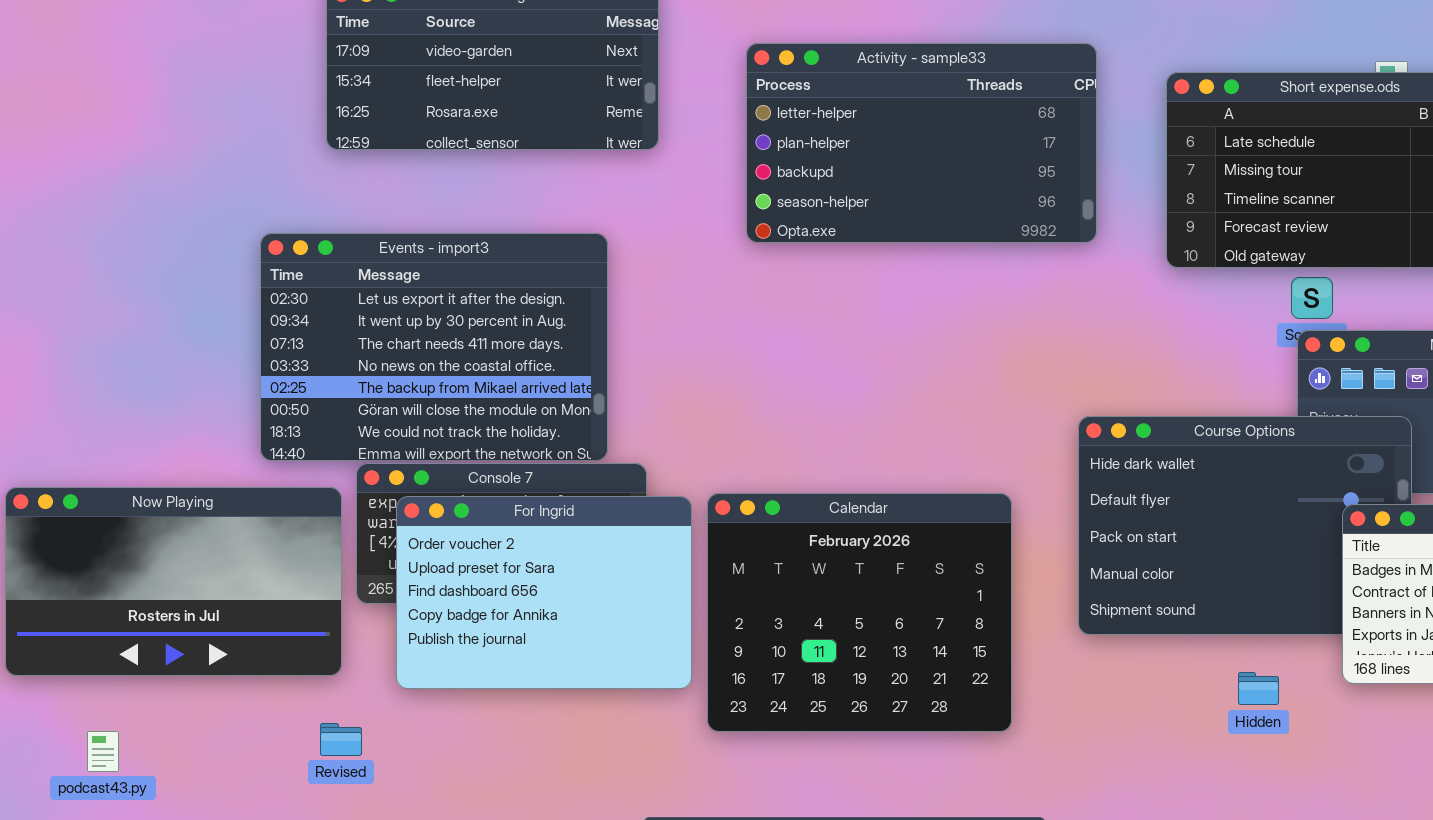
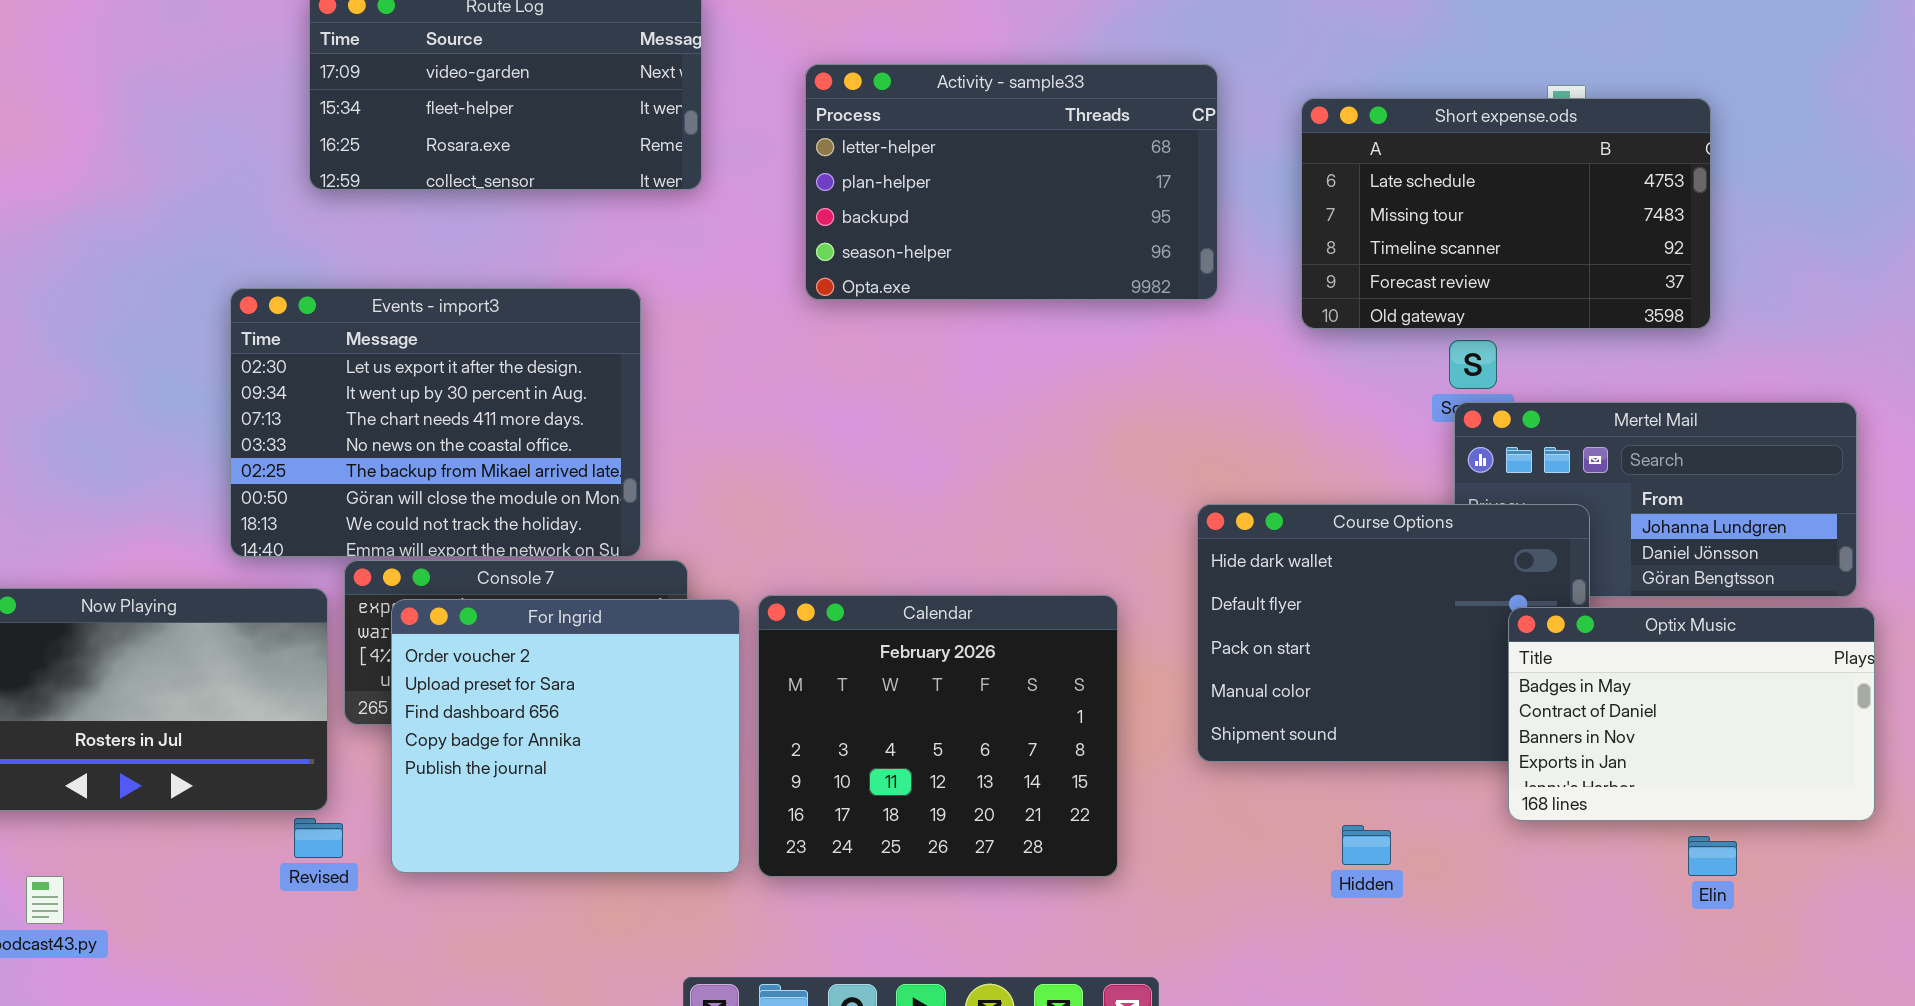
For Ingrid: [396,496,692,689] -> [391,599,740,873], resized
Hidden: [1238,672,1279,705] -> [1342,825,1391,865], moved
Revised: [320,723,362,756] -> [294,818,343,858], moved

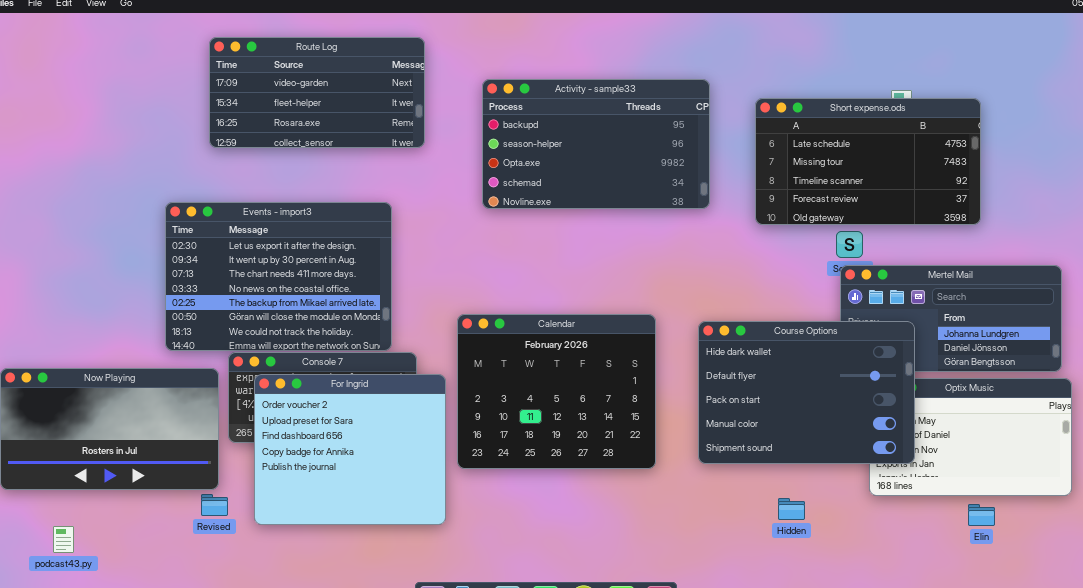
Activity - sample33: [805,64,1218,300] -> [482,79,710,209], scrolled down 2 rows
Course Options: [1197,504,1590,762] -> [698,321,915,464], raised
Calendar: [758,595,1118,877] -> [457,314,656,469], moved

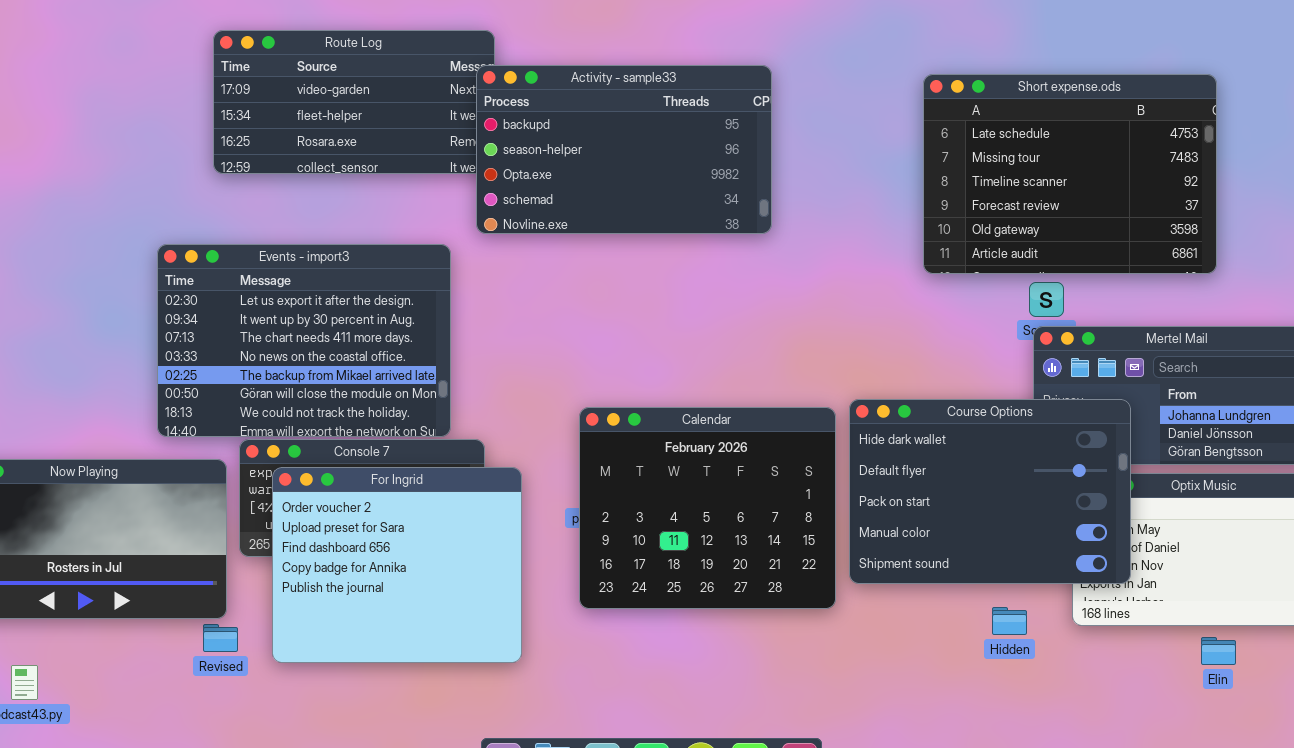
Activity - sample33: [482,79,710,209] -> [476,65,772,234], moved
Short expense.ods: [755,98,981,225] -> [923,74,1217,274], resized
Calendar: [457,314,656,469] -> [579,407,836,609], moved
Hidden: [778,498,805,520] -> [992,607,1027,635], moved

